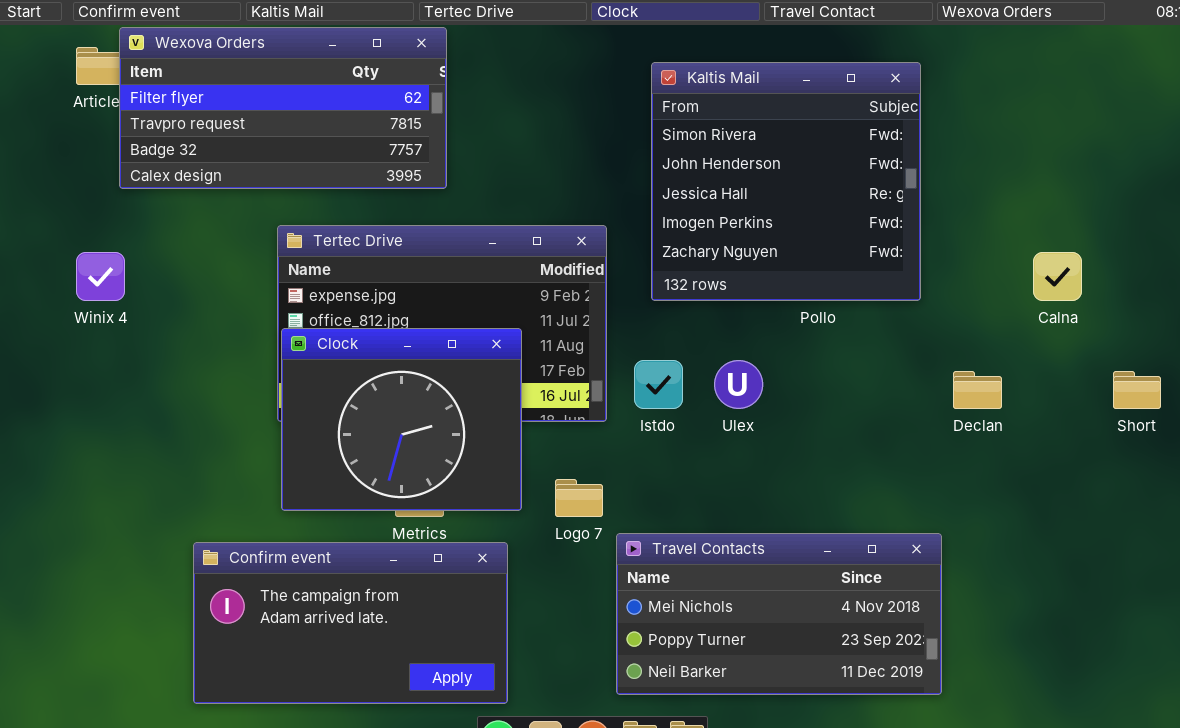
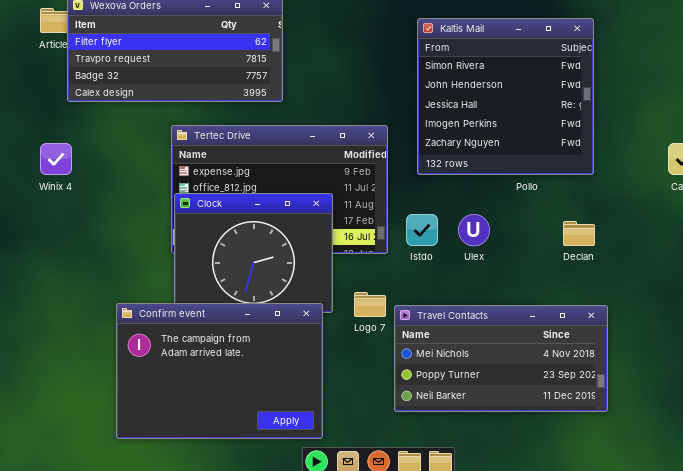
Declan: [953,371,1002,409] -> [563,221,595,246], moved
Travel Contacts: [616,533,942,695] -> [394,305,608,412], moved
Confirm event: [193,542,508,704] -> [116,303,323,439], resized

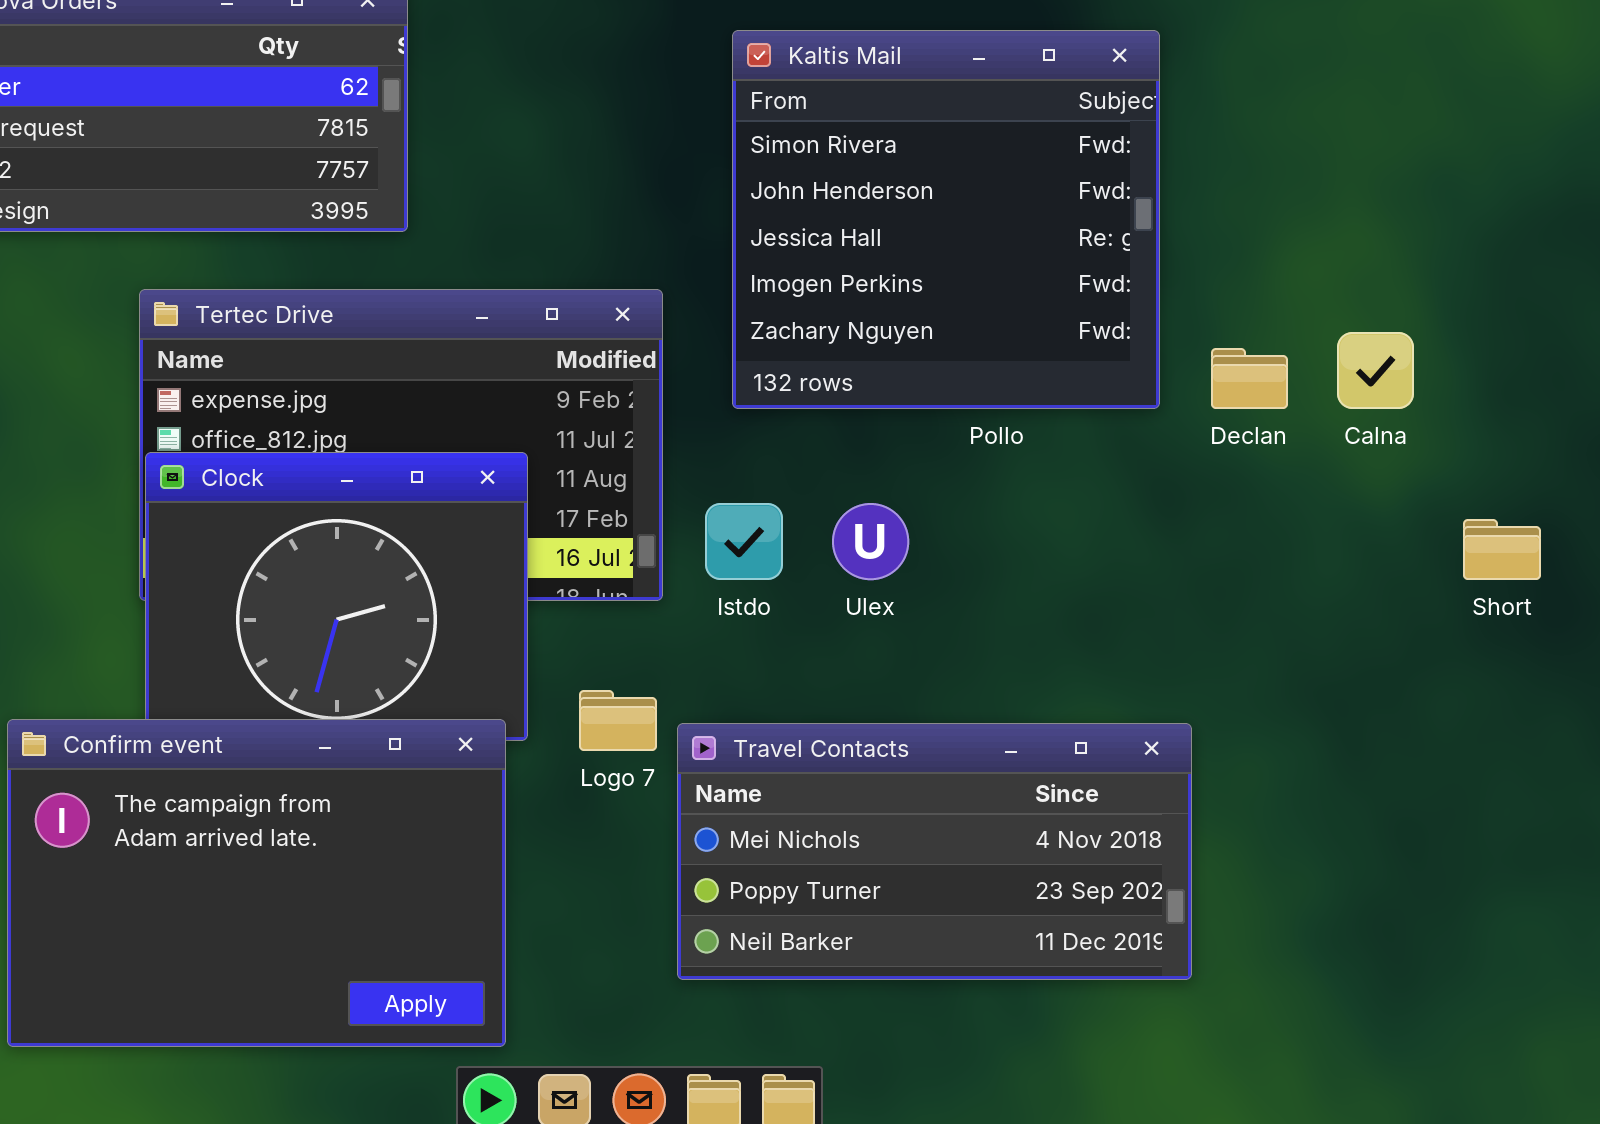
Declan: [563,221,595,246] -> [1211,348,1288,409], moved

